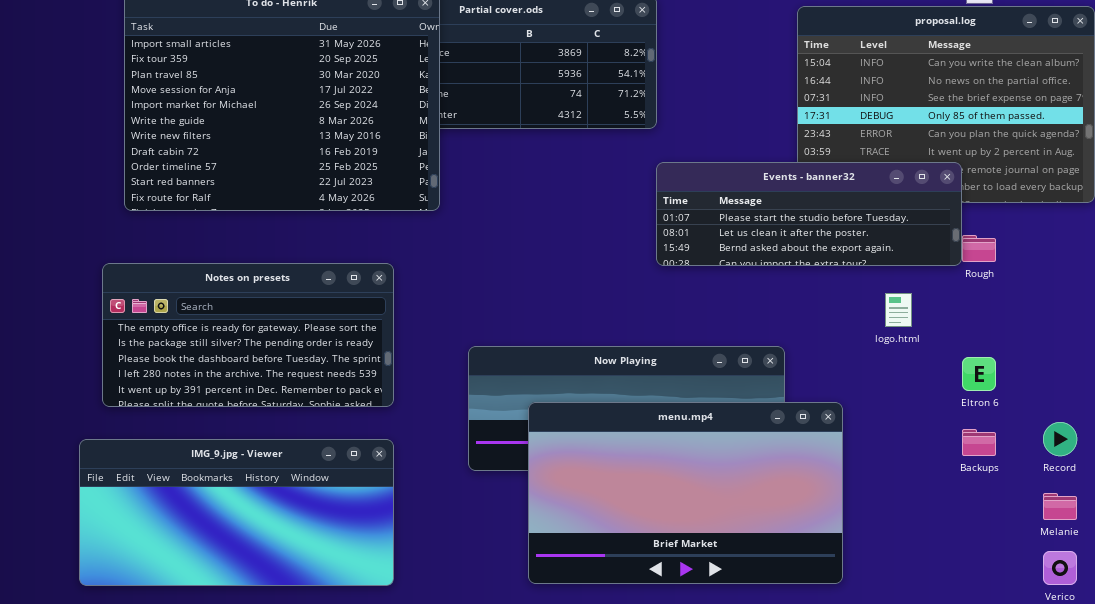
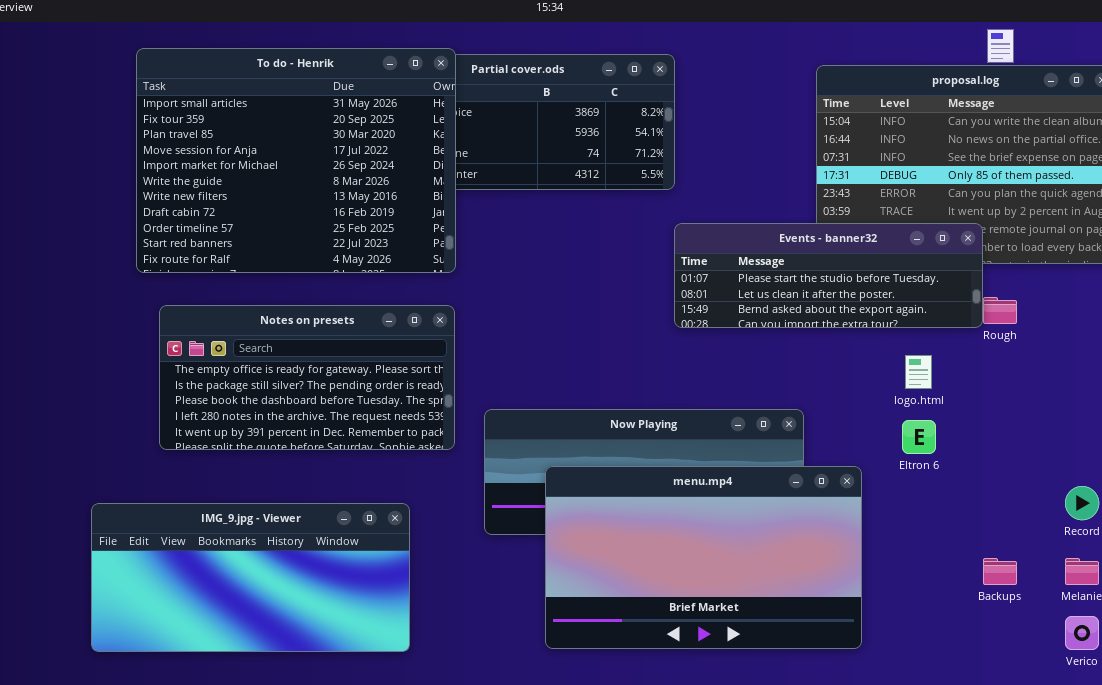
Notes on presets: [102,263,394,407] -> [159,305,455,450], moved
Eltron 6: [962,357,996,391] -> [902,420,936,454], moved
Backups: [962,429,996,456] -> [983,558,1017,585], moved

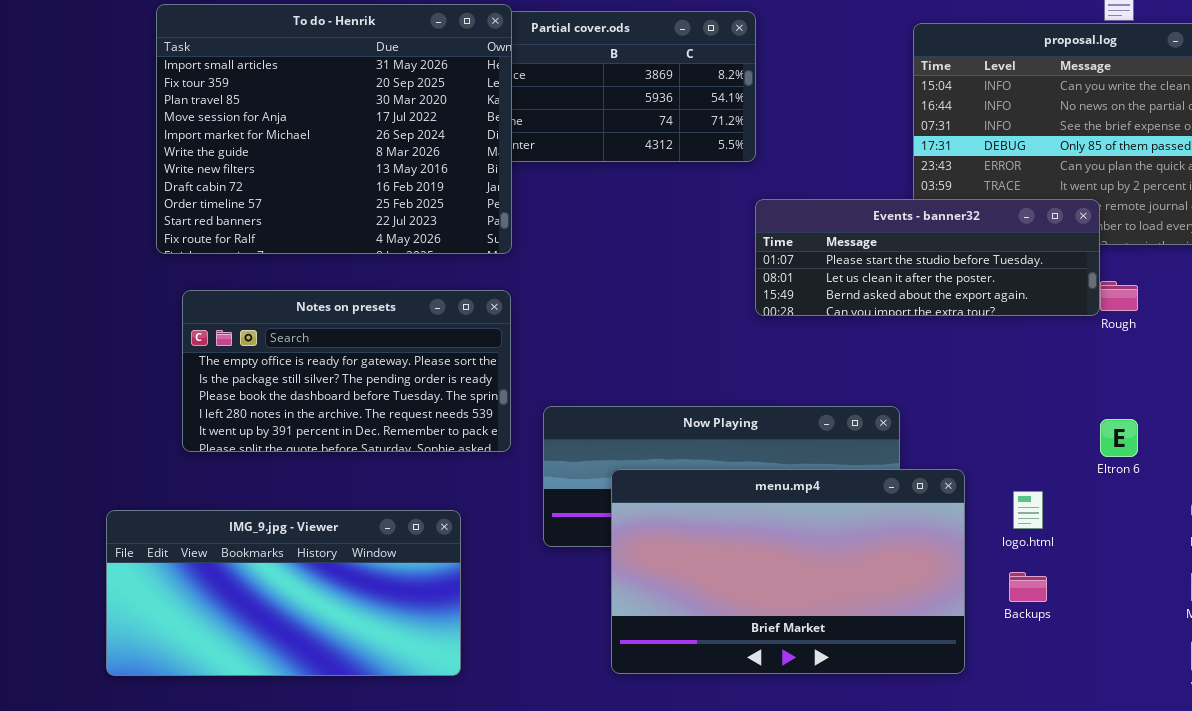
logo.html: [905,355,932,389] -> [1013,491,1043,529], moved
Eltron 6: [902,420,936,454] -> [1100,419,1138,457], moved
Backups: [983,558,1017,585] -> [1009,572,1047,602], moved

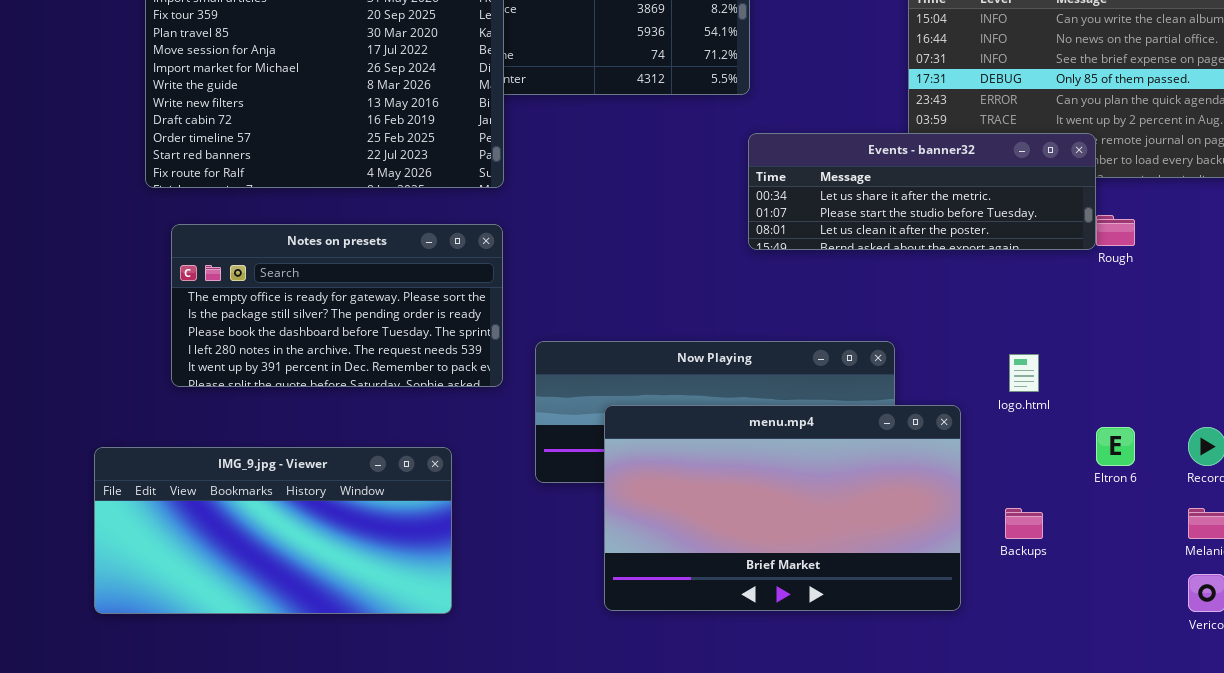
Events - banner32: [755,199,1100,316] -> [748,133,1096,250], scrolled up 1 row
Eltron 6: [1100,419,1138,457] -> [1096,427,1135,466], moved
logo.html: [1013,491,1043,529] -> [1009,354,1039,392], moved

